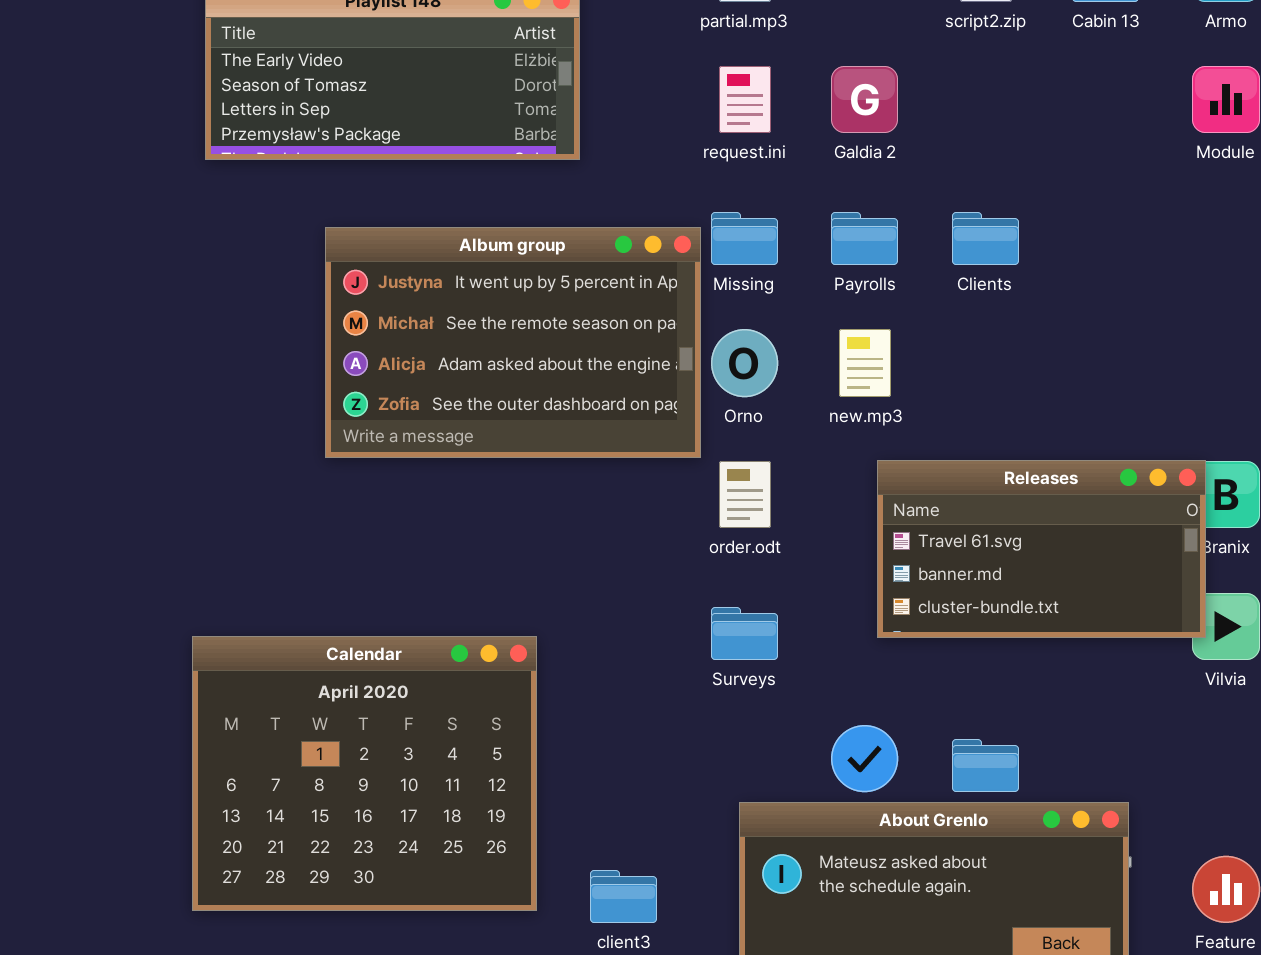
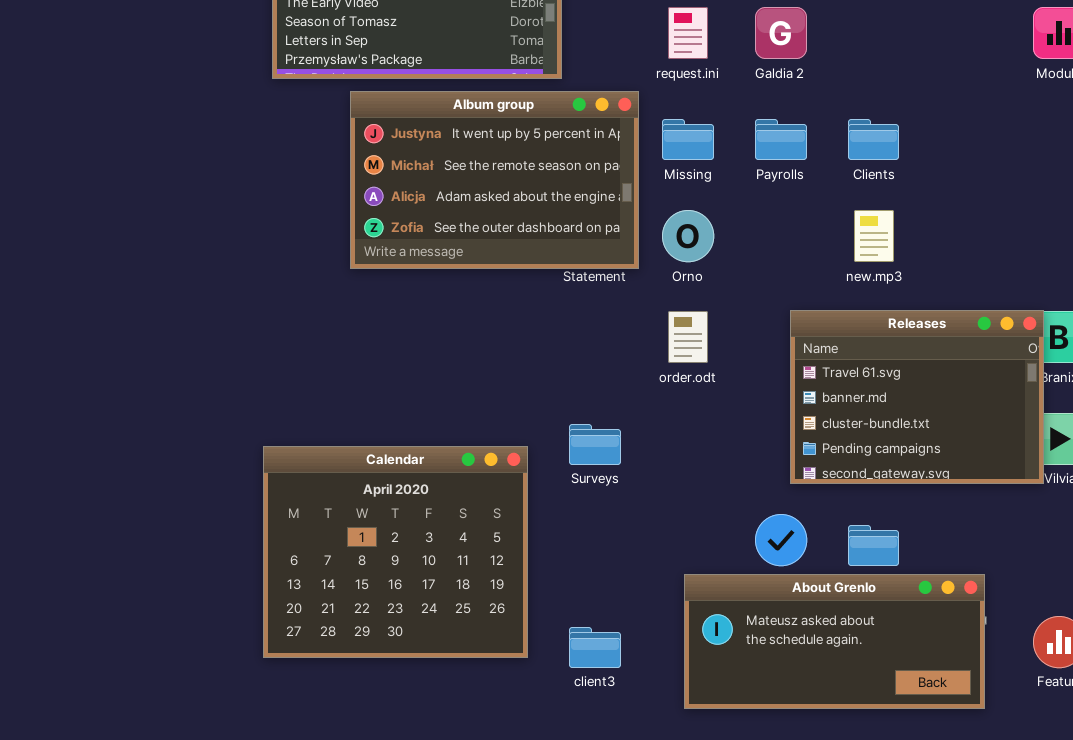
Album group: [325,227,701,458] -> [350,91,639,269], moved
new.mp3: [839,329,891,397] -> [854,210,894,262], moved
Releases: [877,460,1206,638] -> [790,310,1044,484], resized
Surveys: [711,607,778,660] -> [569,424,621,465], moved

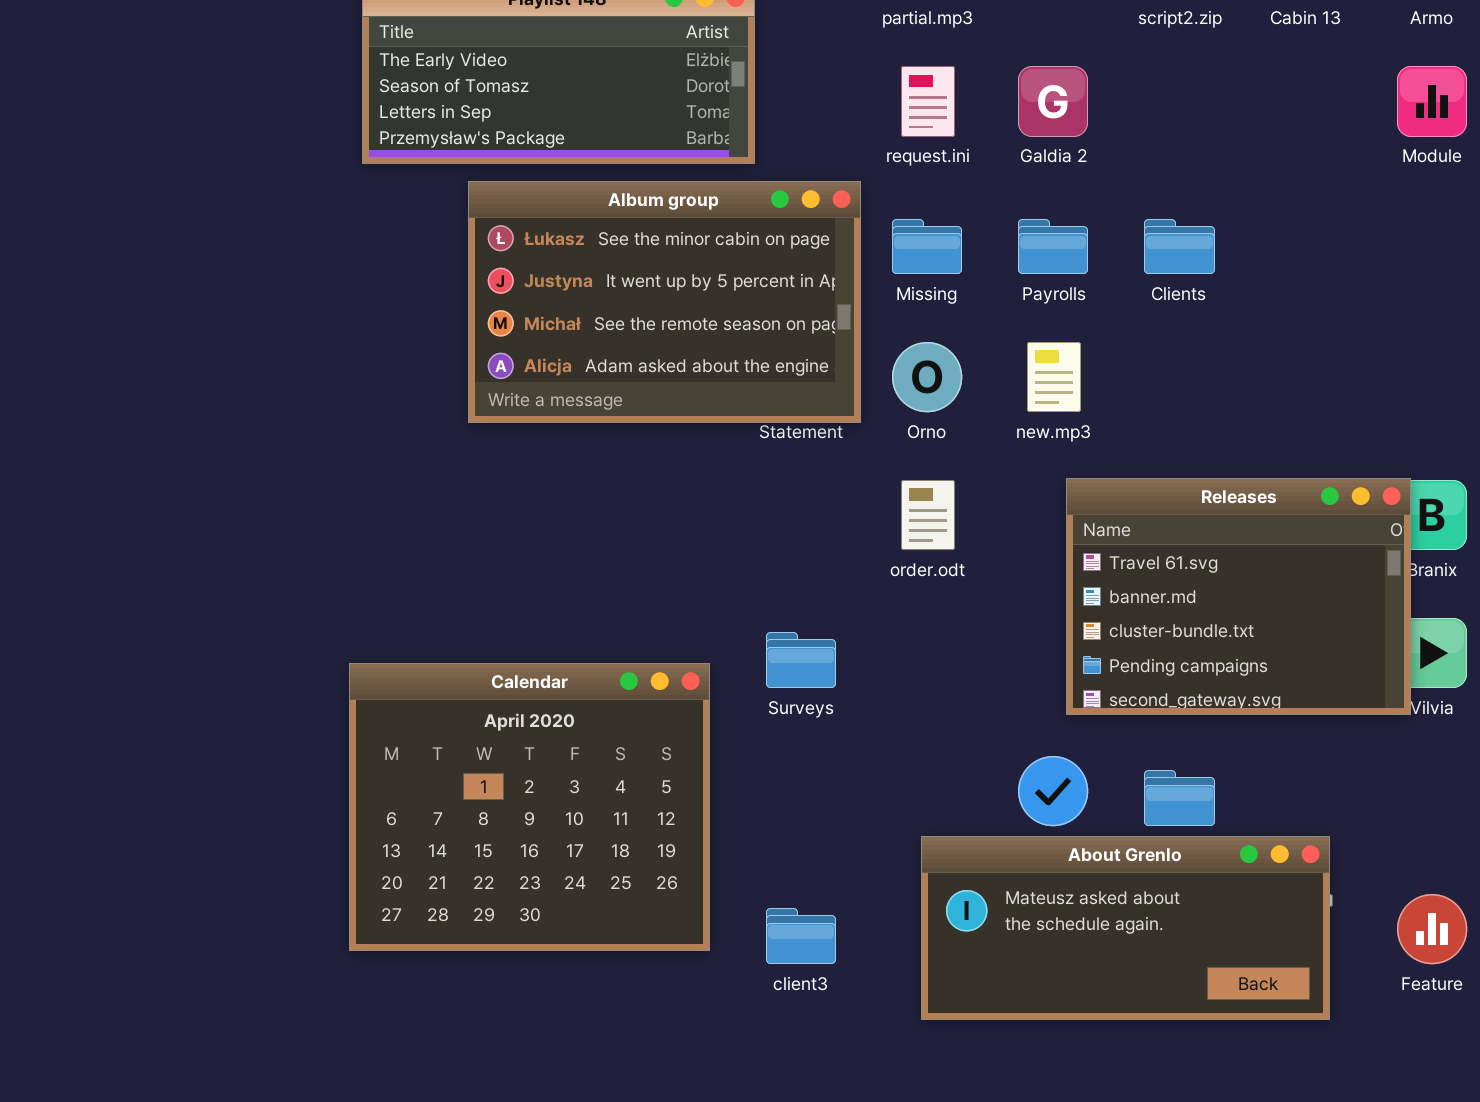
Album group: [350,91,639,269] -> [468,181,861,423], scrolled up 1 row
new.mp3: [854,210,894,262] -> [1027,342,1081,412], moved

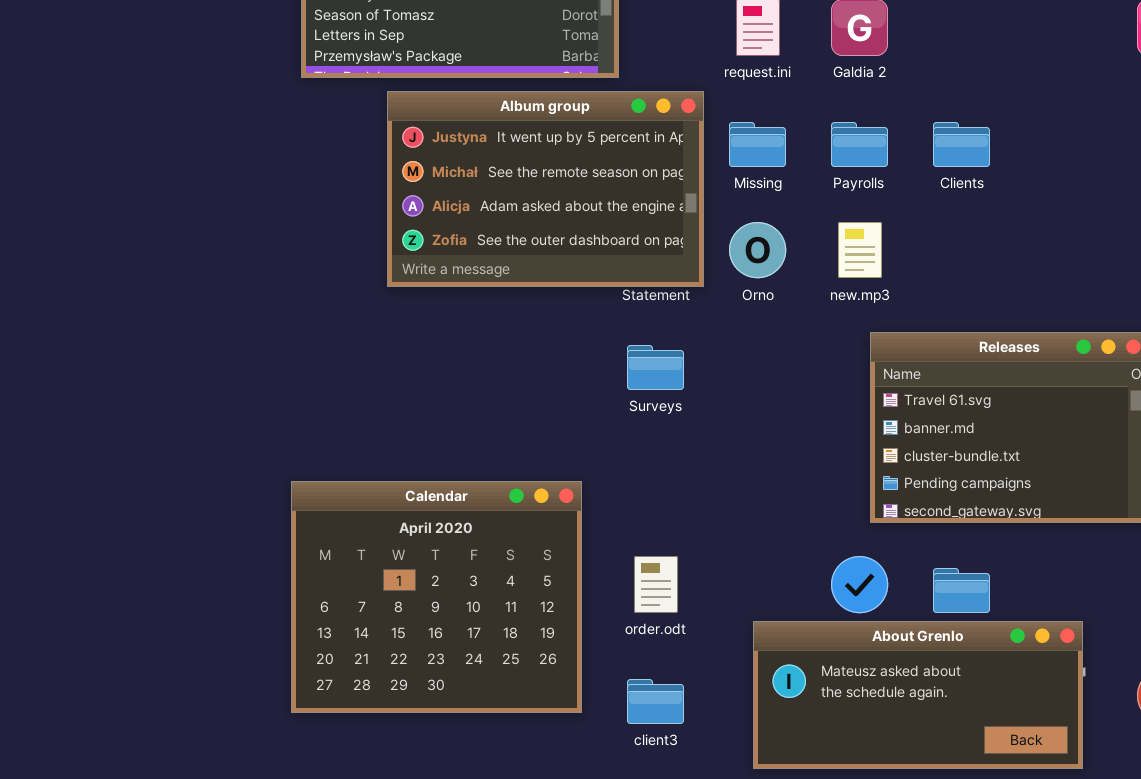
Album group: [468,181,861,423] -> [387,91,704,287], scrolled down 1 row
order.odt: [901,480,955,550] -> [634,556,678,613], moved
Surveys: [766,632,836,688] -> [627,345,684,390], moved

